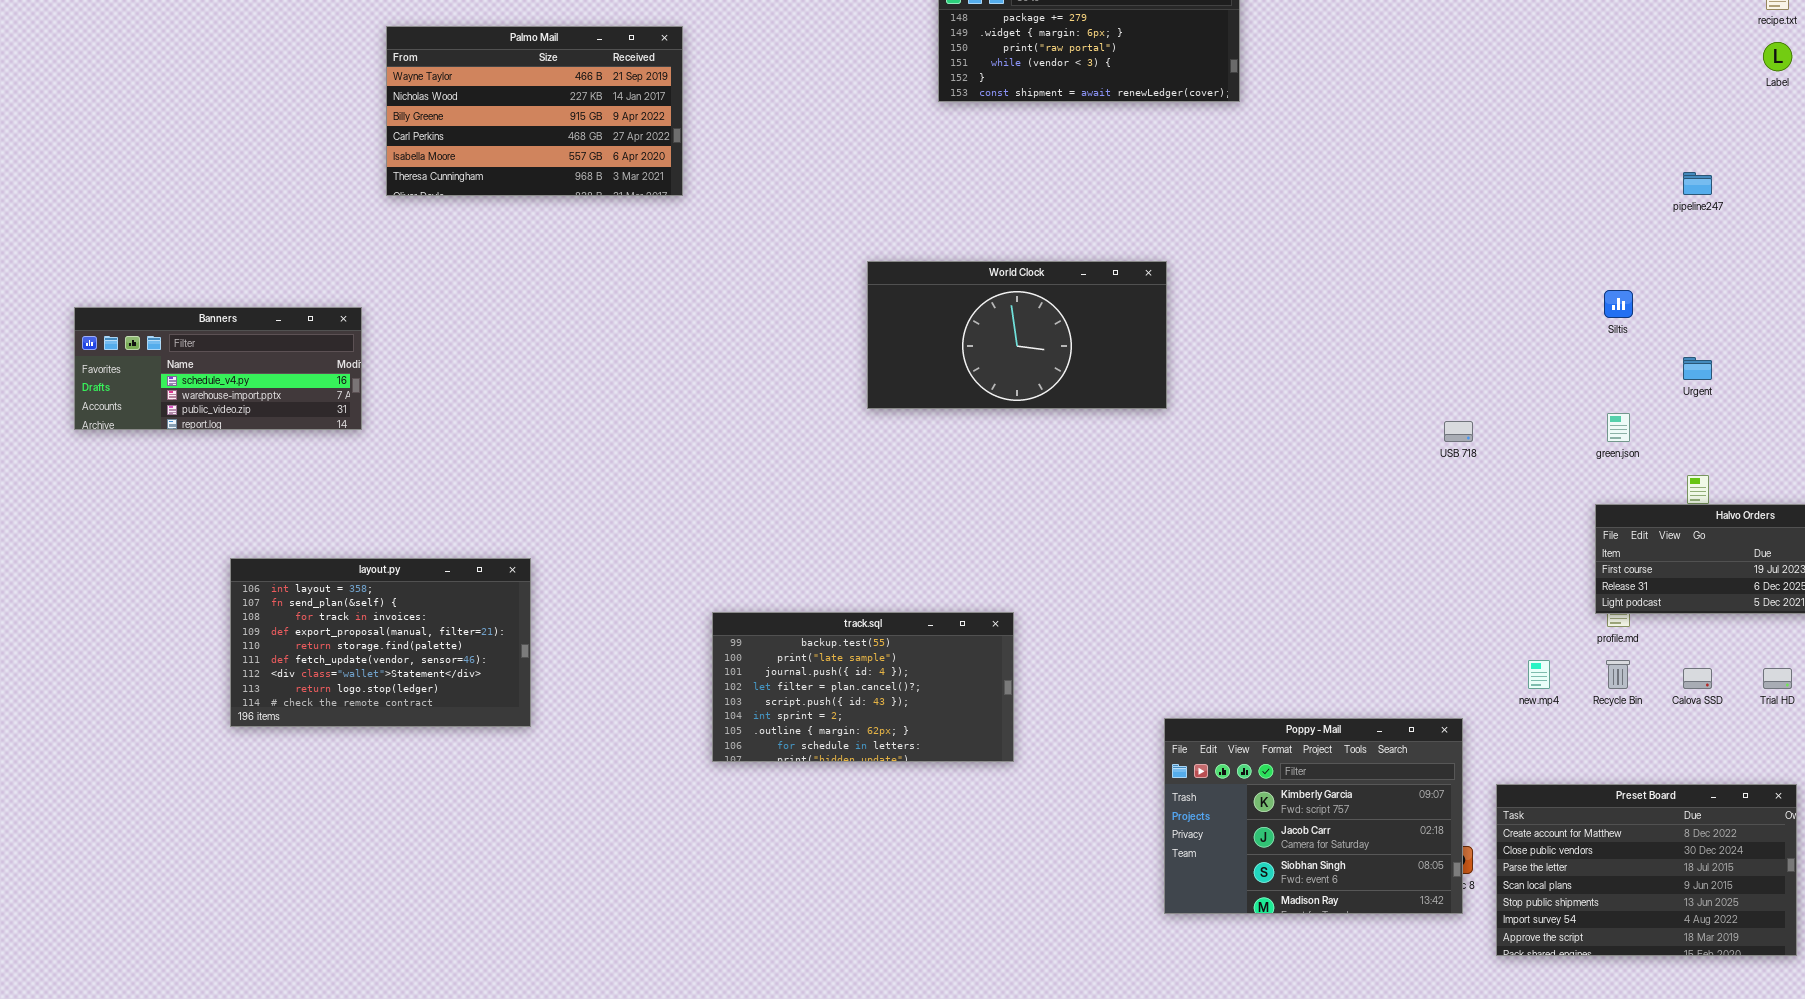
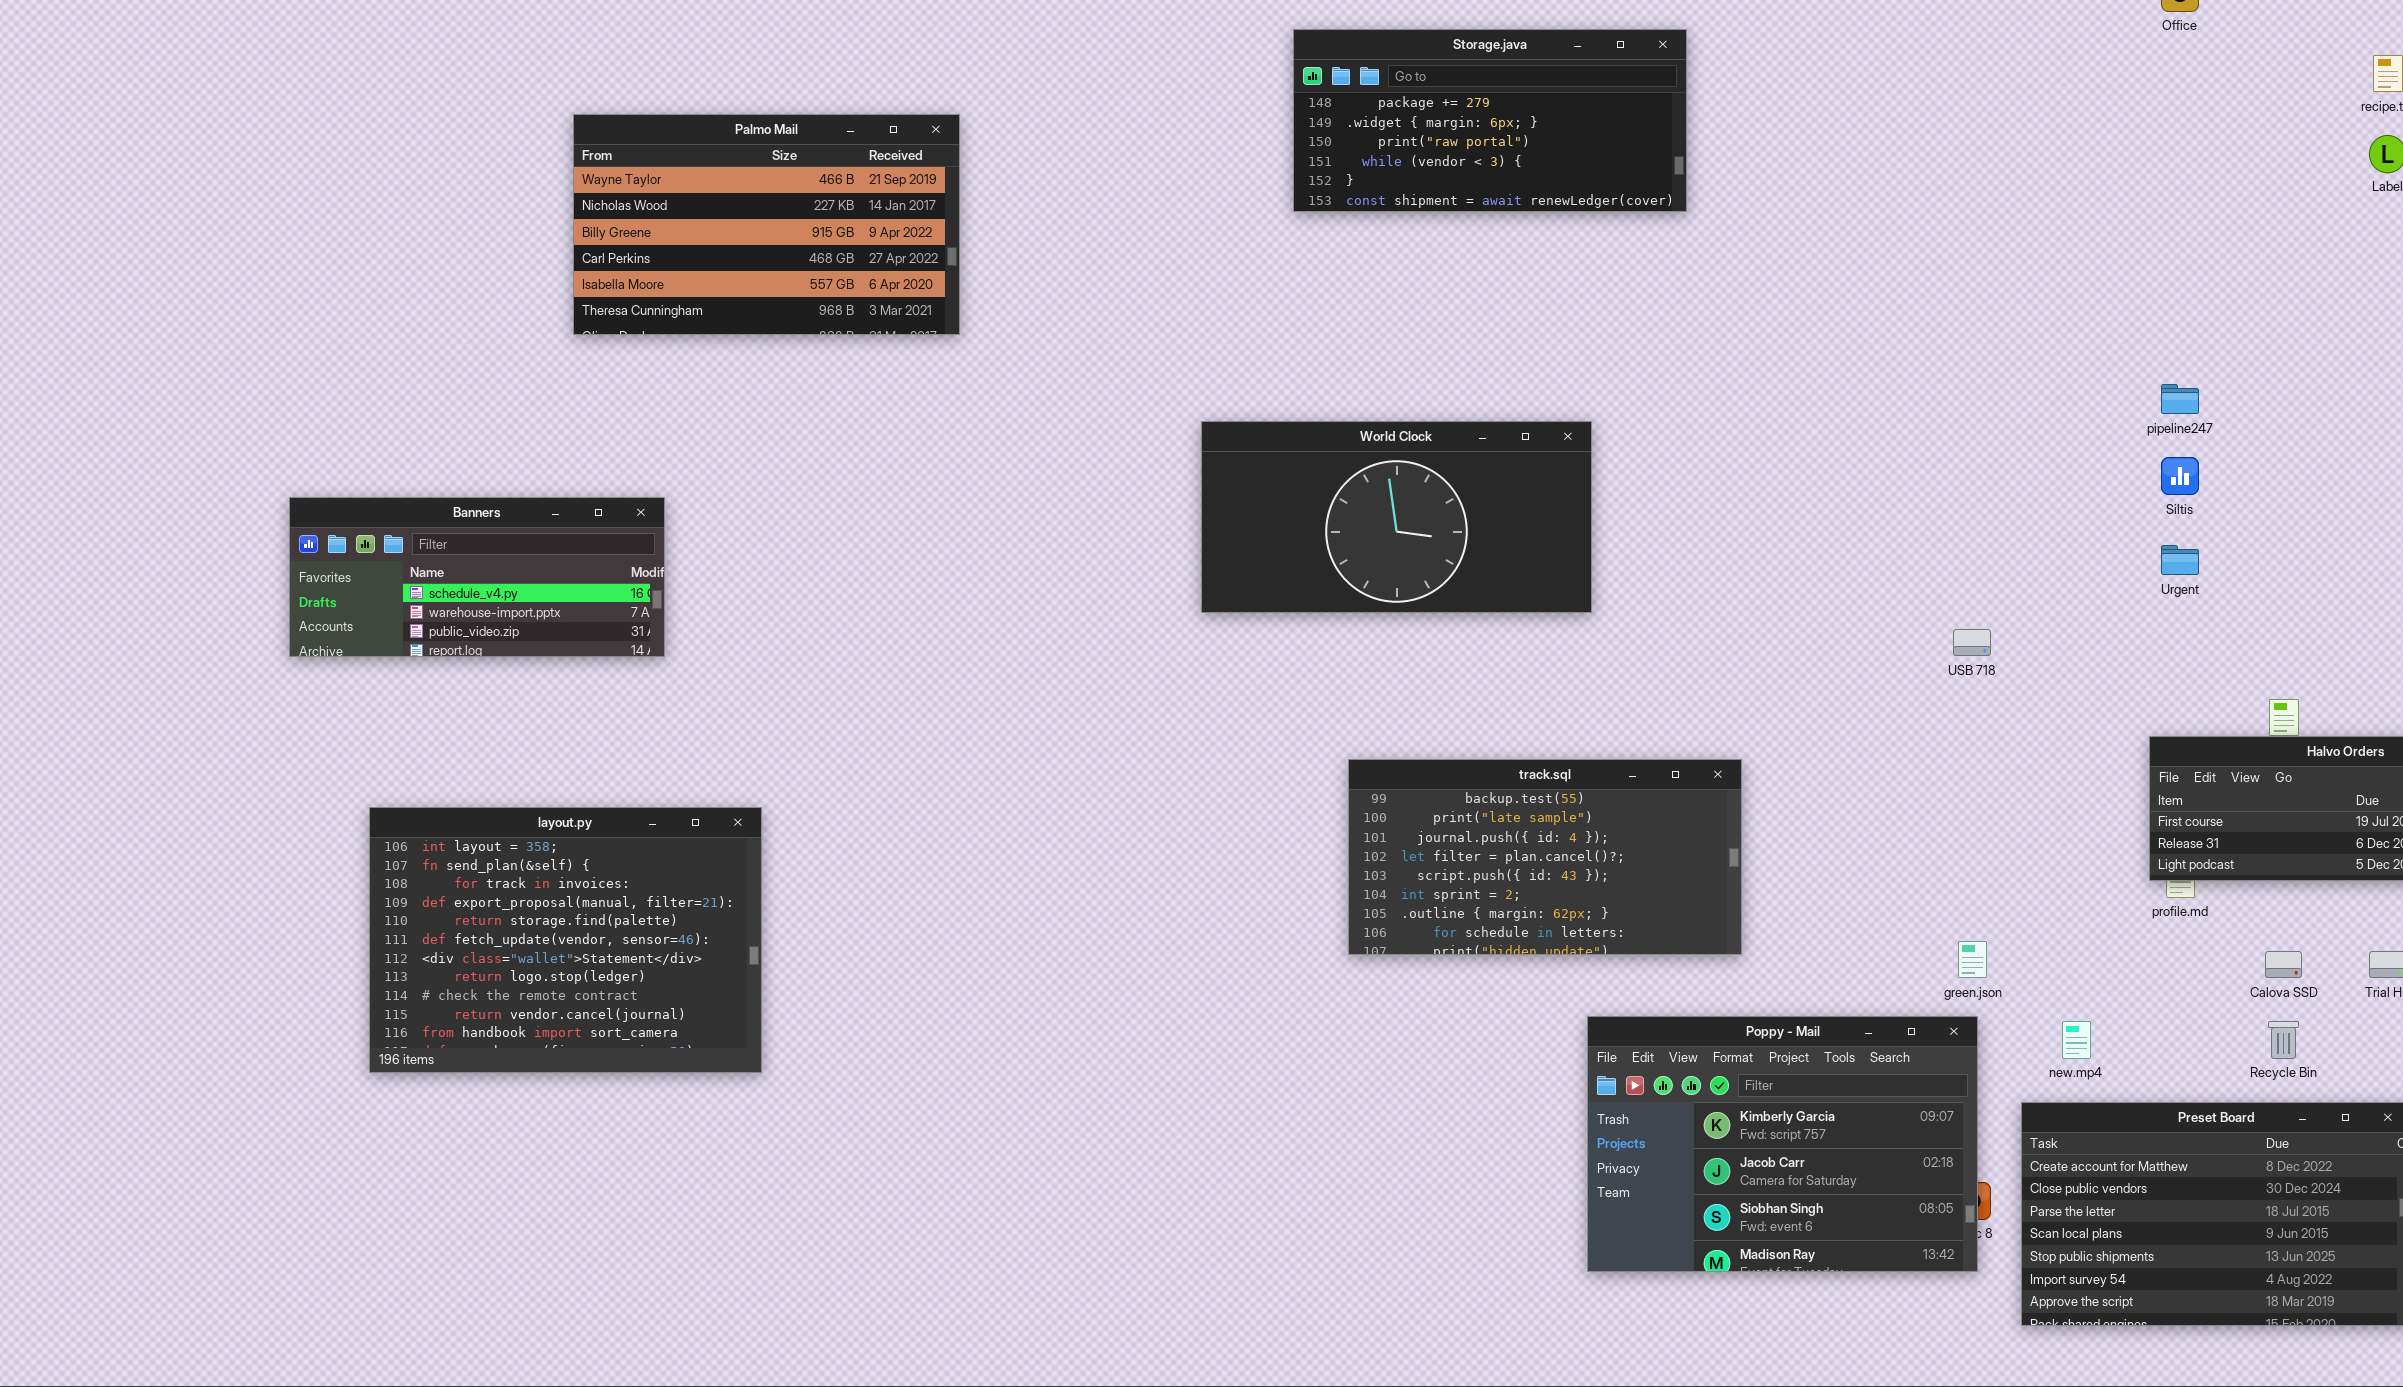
pipeline247: [1683,172,1712,195] -> [2161,384,2199,414], moved
Banners: [74,307,362,430] -> [289,497,665,657], moved
Urgent: [1683,357,1712,380] -> [2161,545,2199,575], moved
green.json: [1607,413,1630,442] -> [1958,941,1987,978], moved
layout.py: [230,558,531,727] -> [369,807,762,1073], resized
track.sql: [712,612,1014,762] -> [1348,759,1742,955], moved
new.mp4: [1528,660,1550,689] -> [2062,1021,2091,1059], moved
Recycle Bin: [1606,660,1630,689] -> [2268,1021,2299,1059], moved

